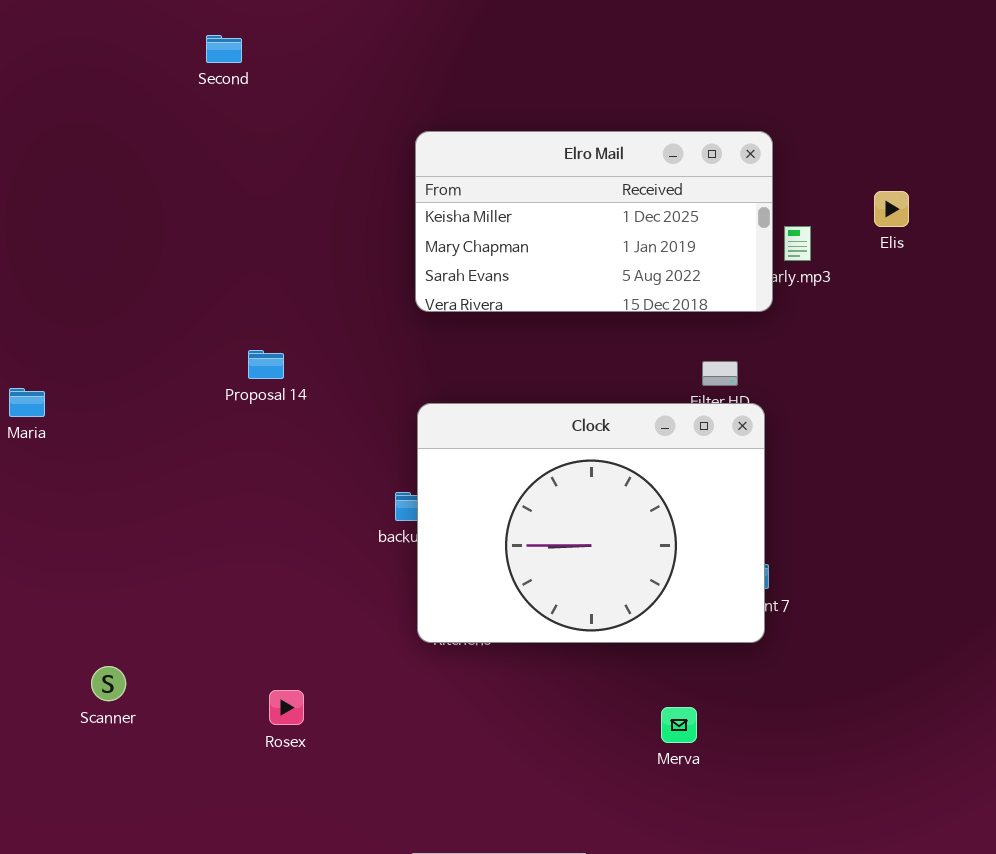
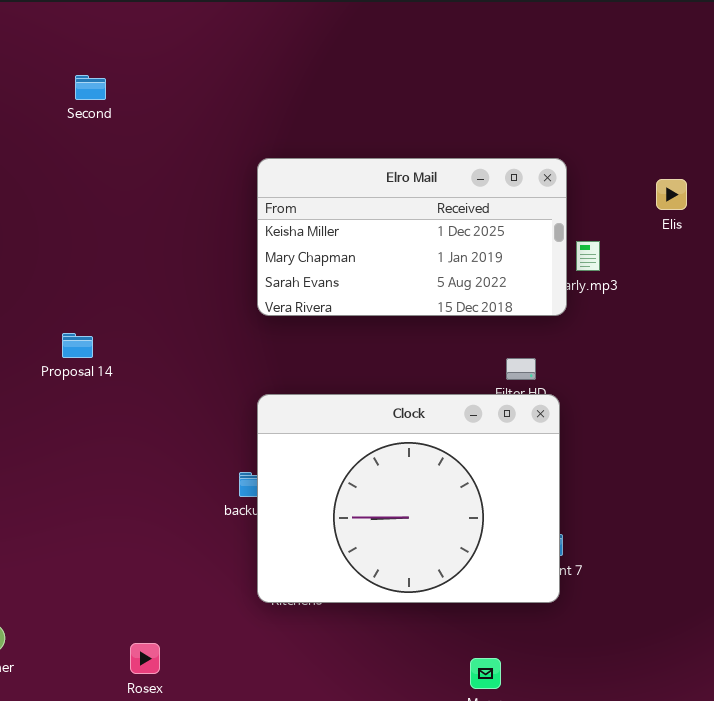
Elis: [874,191,909,227] -> [656,179,687,210], moved
Proposal 14: [248,350,284,379] -> [62,333,93,358], moved

